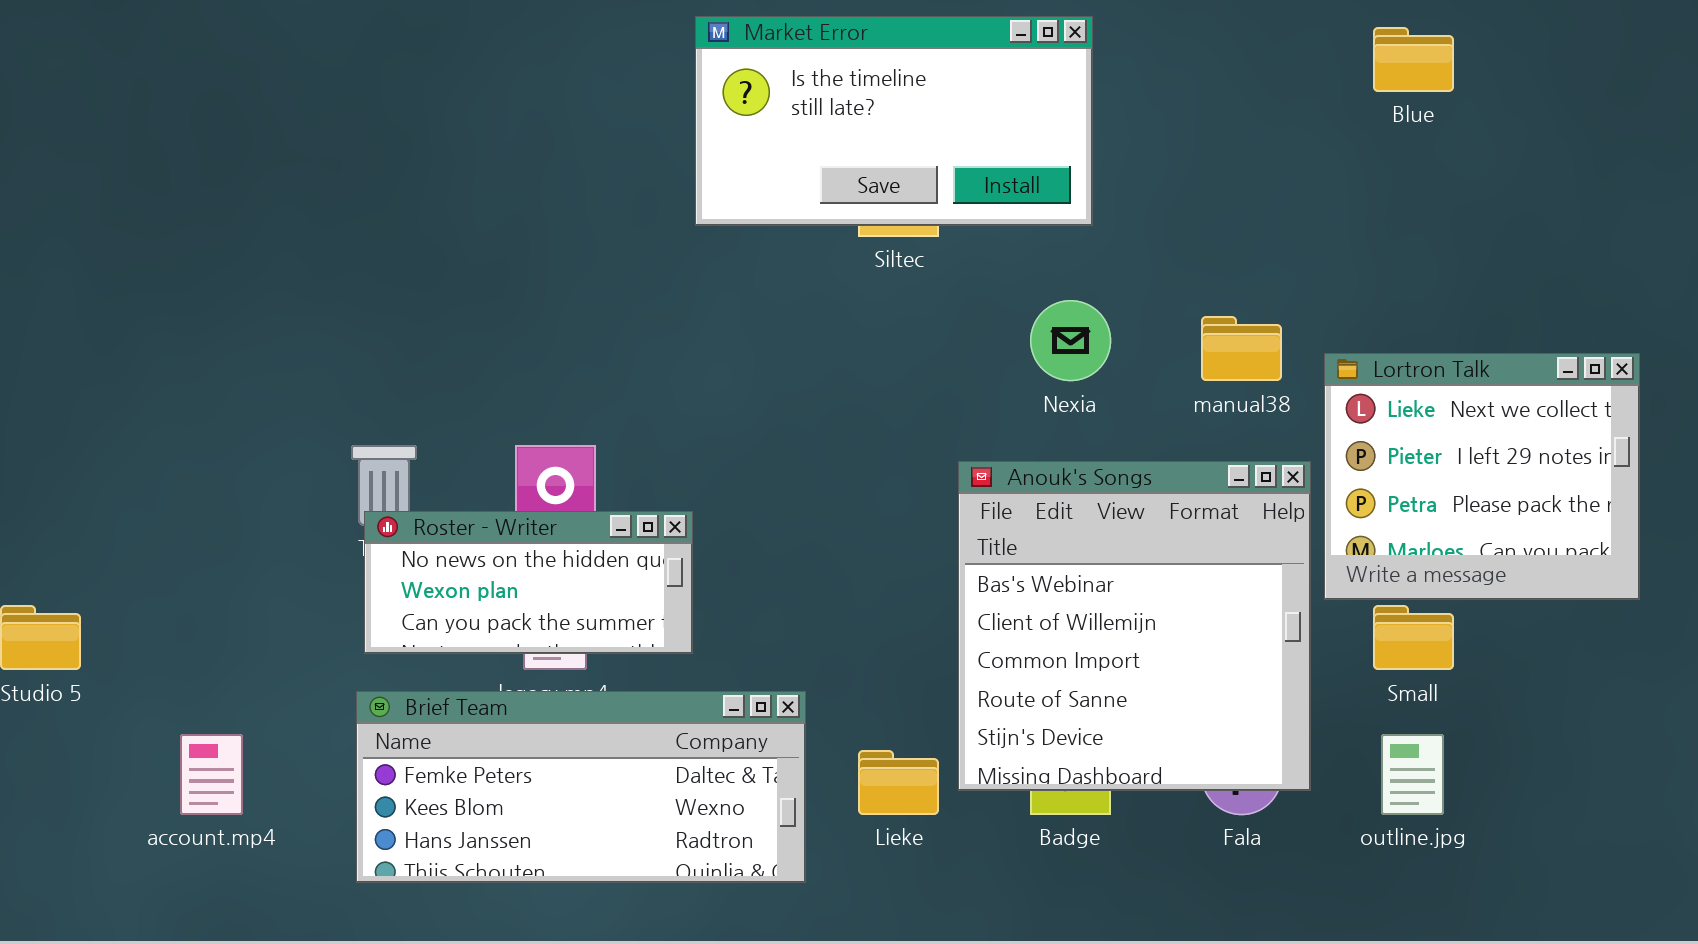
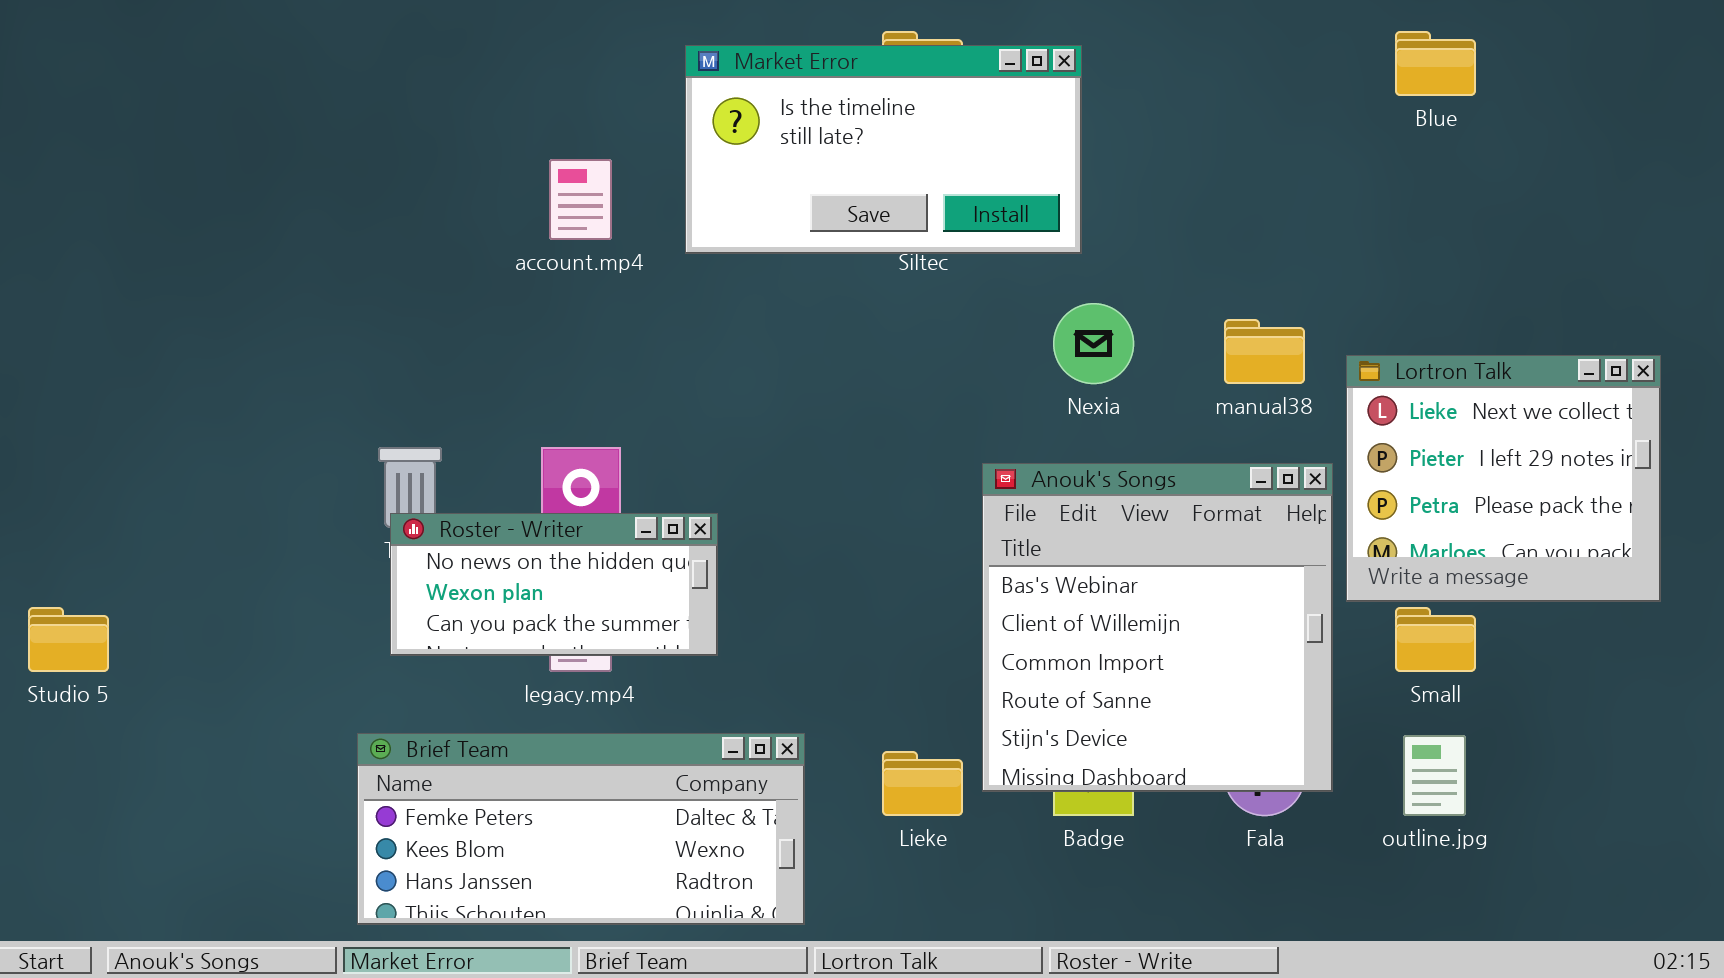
Market Error: [695,16,1093,226] -> [685,45,1082,254], moved
Brief Team: [356,691,806,883] -> [357,733,805,925], moved
account.mp4: [180,734,243,815] -> [549,159,612,240], moved

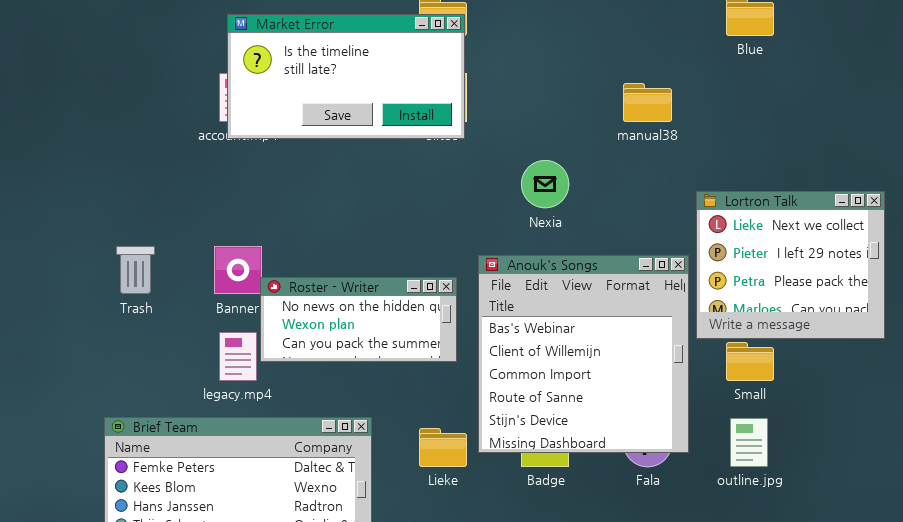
Market Error: [685,45,1082,254] -> [227,14,465,139], moved
manual38: [1224,319,1305,384] -> [623,83,672,122], moved
Roster - Writer: [390,513,718,656] -> [260,277,457,362], moved

